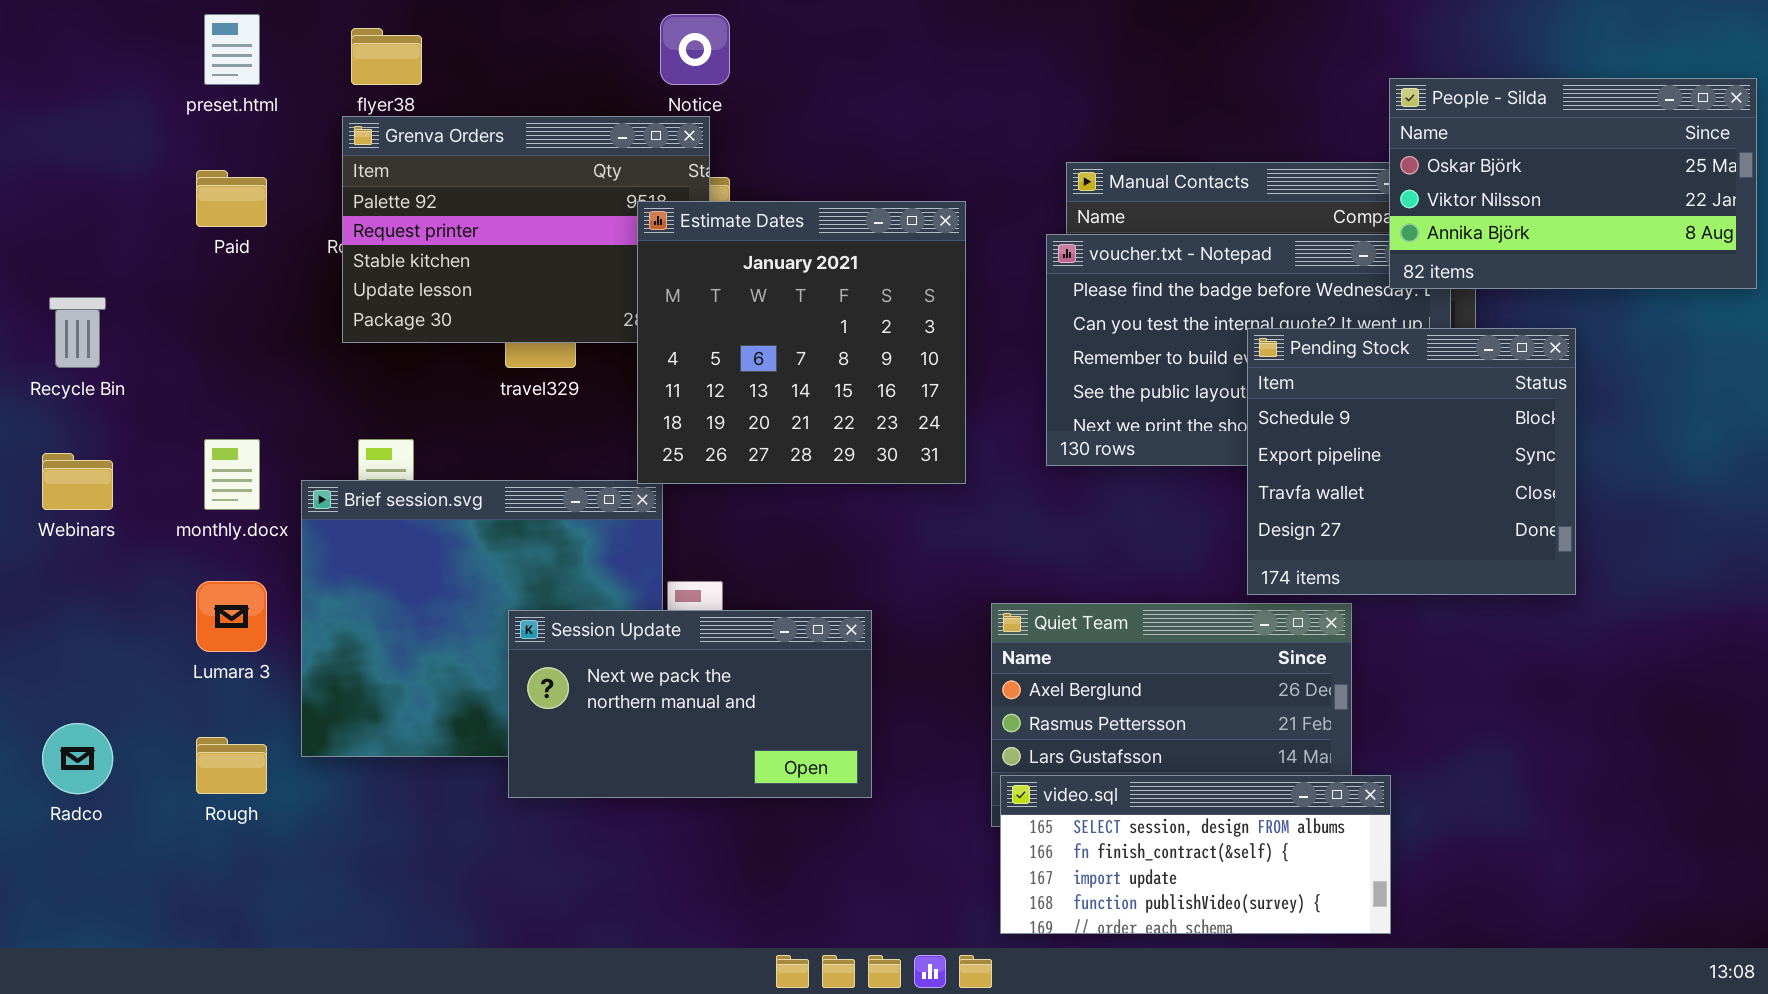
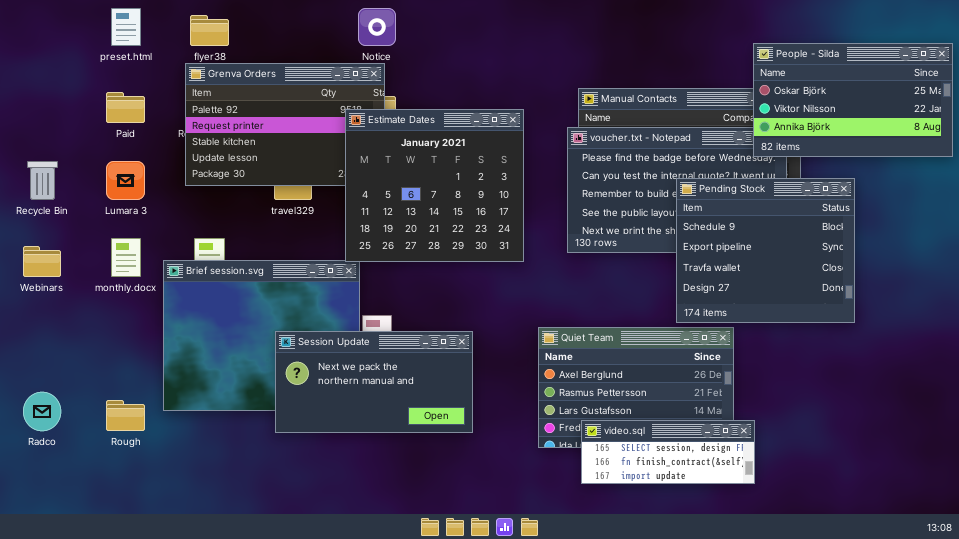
Lumara 3: [196,581,267,652] -> [106,161,145,200], moved
video.sql: [1000,775,1391,934] -> [581,420,755,484], resized

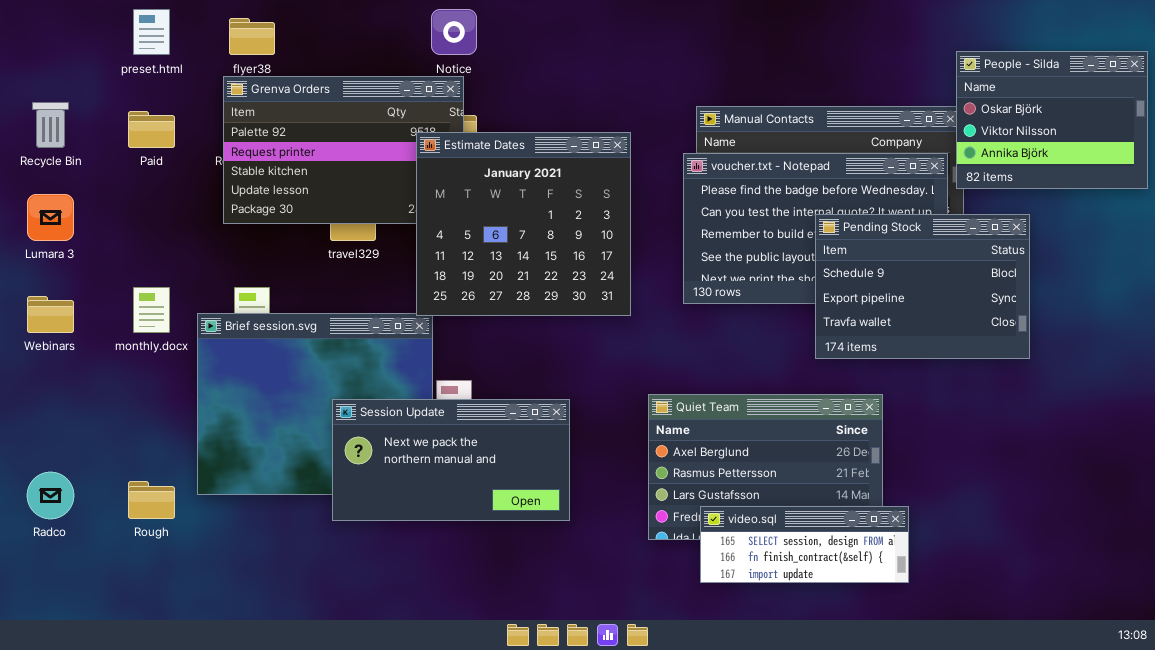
People - Silda: [753,43,953,157] -> [956,51,1148,189], resized
Recycle Bin: [27,161,58,200] -> [32,102,69,148], moved
Lumara 3: [106,161,145,200] -> [27,194,74,241], moved
Pending Stock: [676,178,855,323] -> [815,214,1030,359], resized

